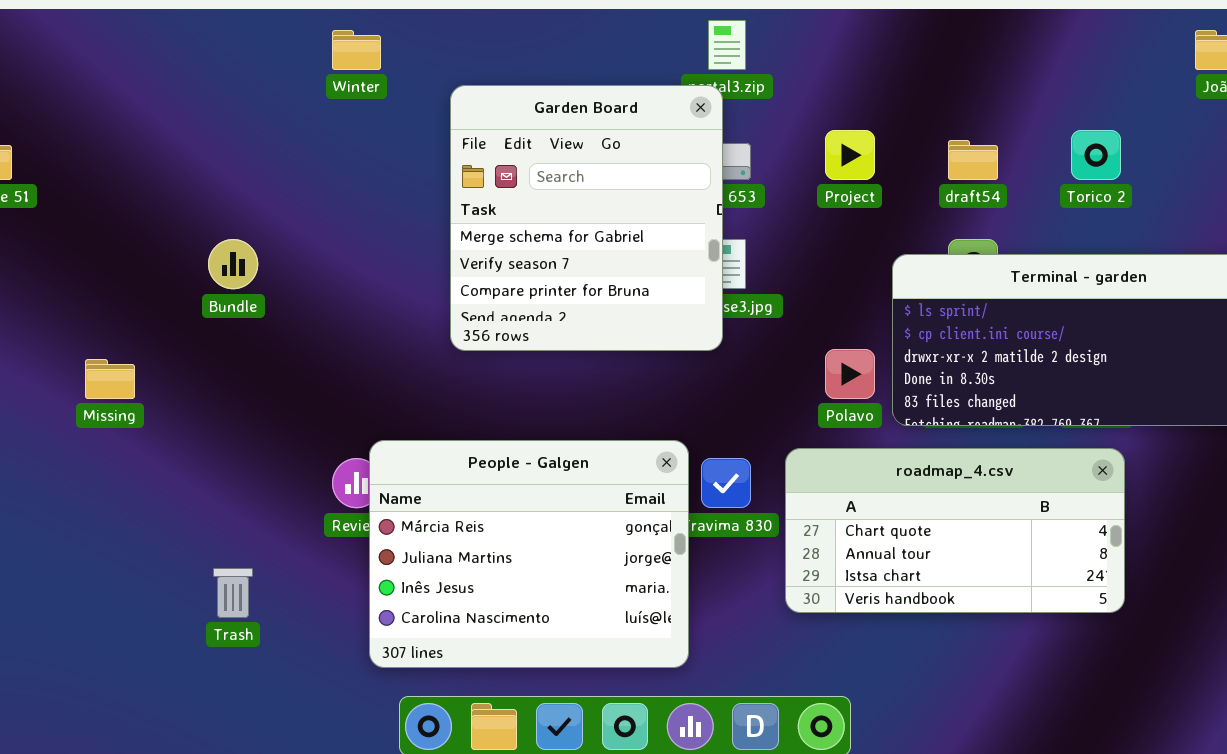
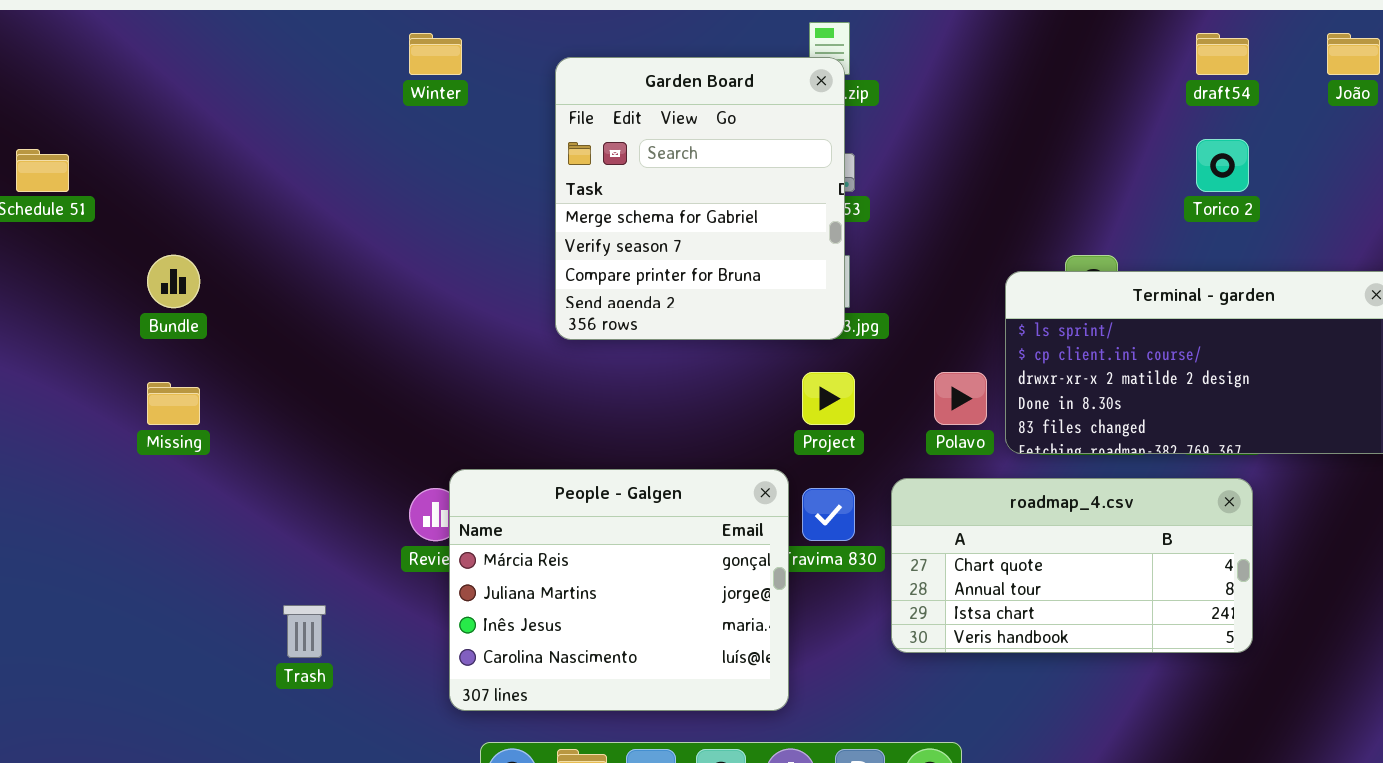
Garden Board: [450,85,723,351] -> [555,57,845,340], moved
Project: [825,130,875,180] -> [802,372,855,425], moved
draft54: [948,140,998,180] -> [1196,33,1249,75], moved
Bundle: [208,239,258,289] -> [147,255,200,308], moved

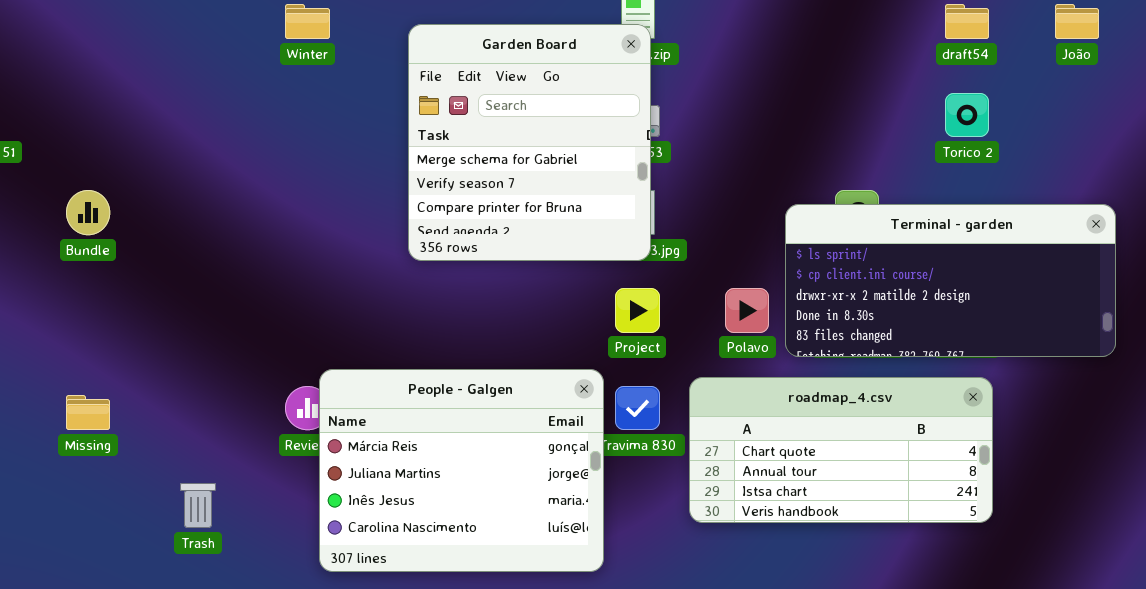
Missing: [147,382,200,425] -> [66,395,110,430], moved

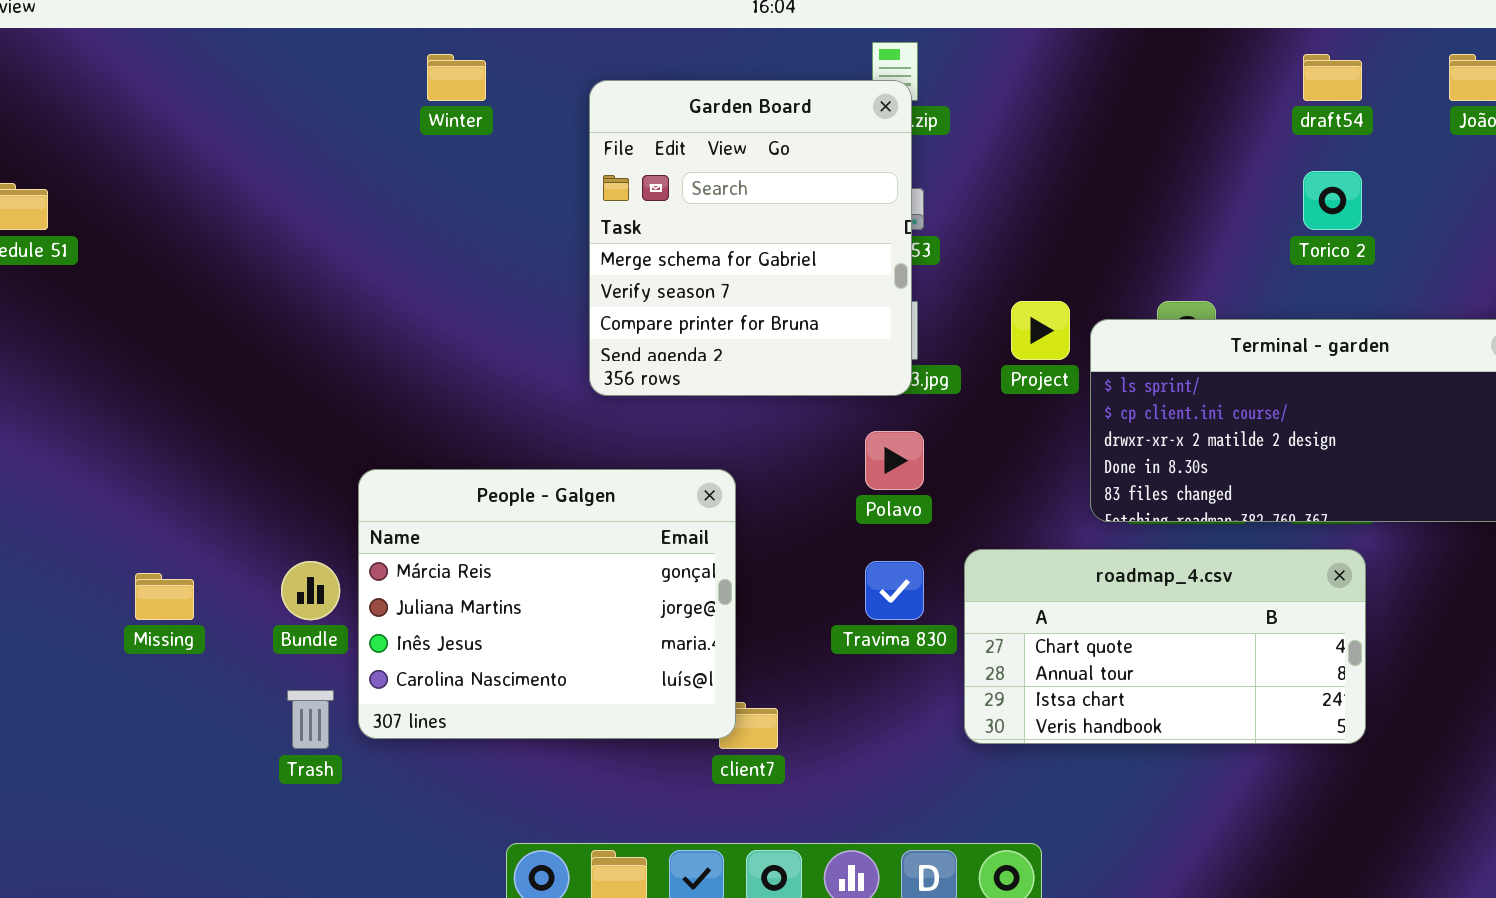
Bundle: [66,190,110,235] -> [281,561,340,620], moved
Project: [615,288,660,333] -> [1011,301,1070,360], moved
Polavo: [725,288,769,333] -> [865,431,924,490], moved
People - Galgen: [319,369,604,572] -> [358,469,736,739], moved

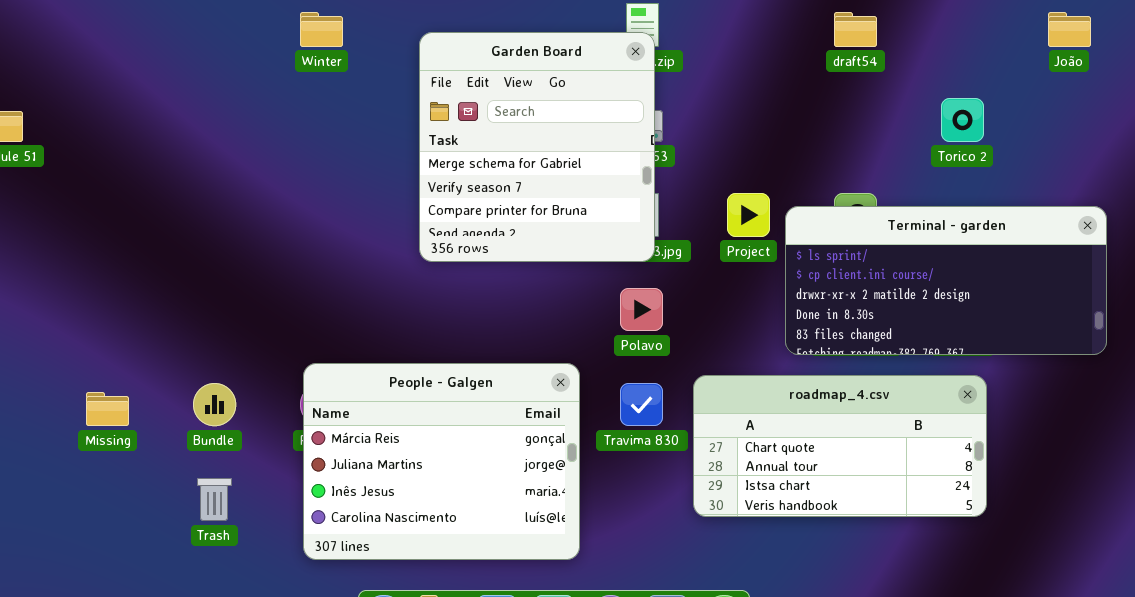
draft54: [1303,54,1362,101] -> [834,12,877,47], moved
People - Galgen: [358,469,736,739] -> [303,363,580,560], moved

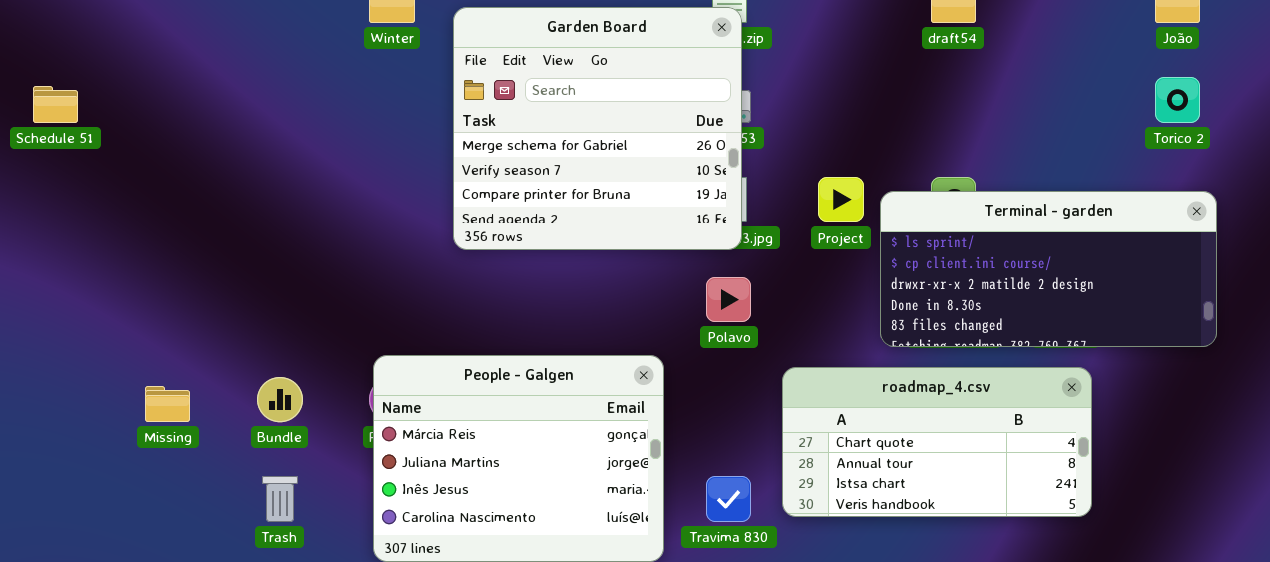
Garden Board: [419,32,655,262] -> [453,7,742,250], resized
Torico 2: [941,98,984,142] -> [1155,77,1200,123], moved
Travima 830: [620,383,663,426] -> [706,476,751,522], moved

